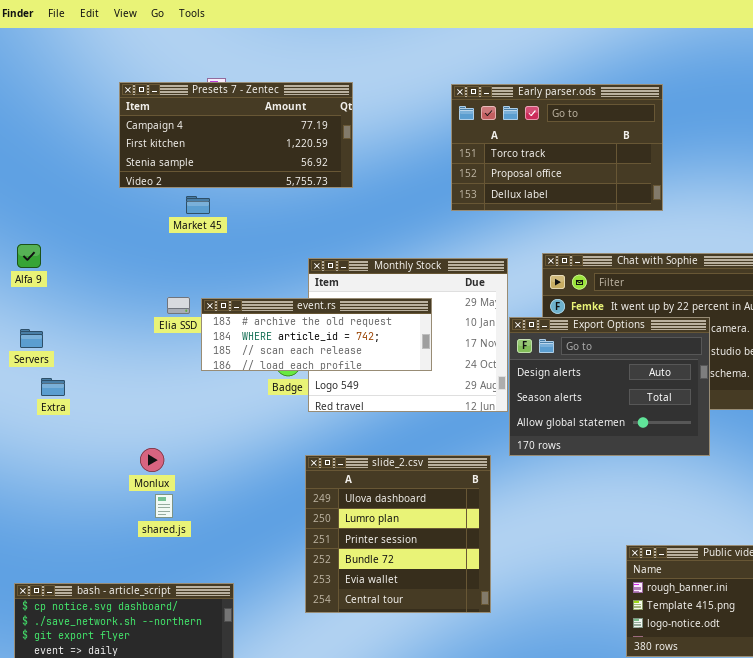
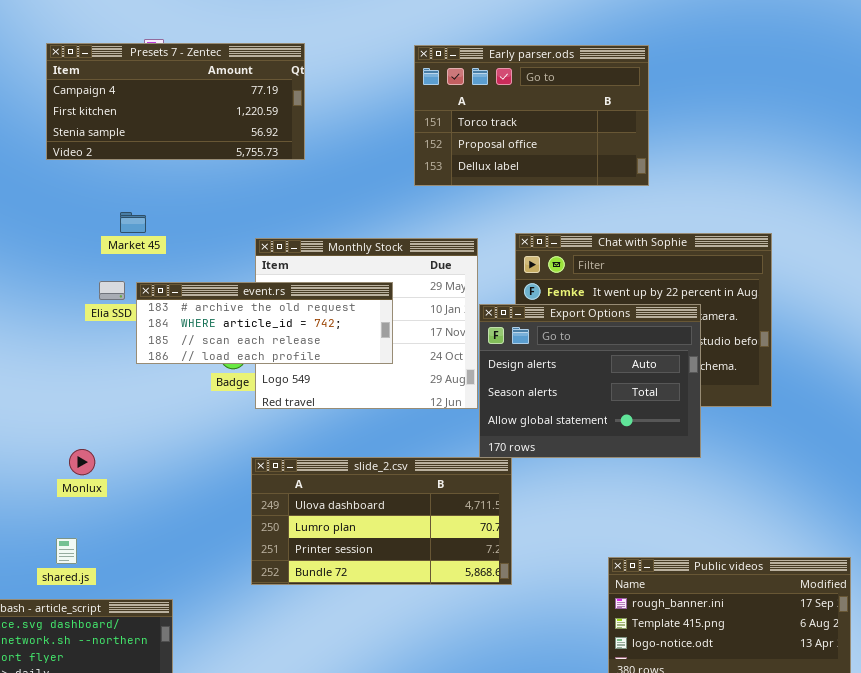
Market 45: [186,196,210,214] -> [120,212,146,233], moved
slide_2.csv: [305,455,491,613] -> [251,457,512,585], resized
shared.js: [155,494,173,518] -> [56,538,77,564], moved

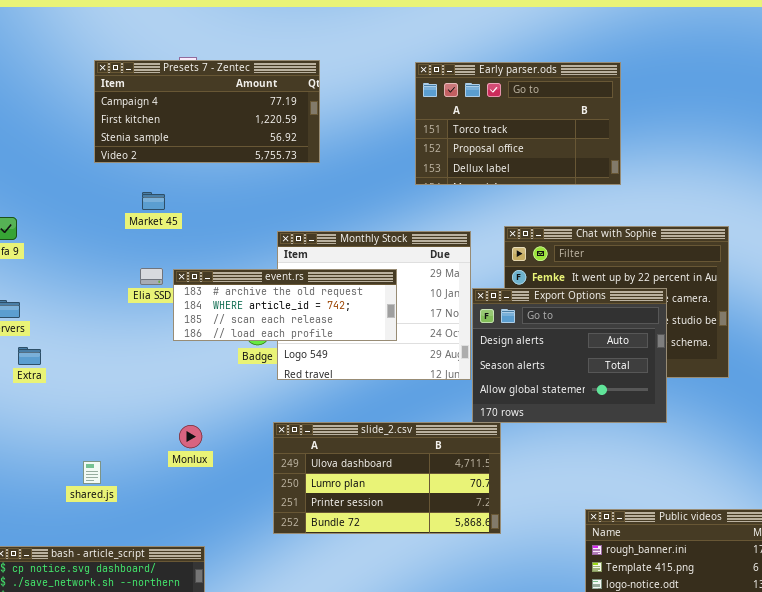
Market 45: [120,212,146,233] -> [142,192,165,210], moved
Monlux: [69,449,95,475] -> [179,425,202,448], moved
shared.js: [56,538,77,564] -> [83,461,101,484], moved

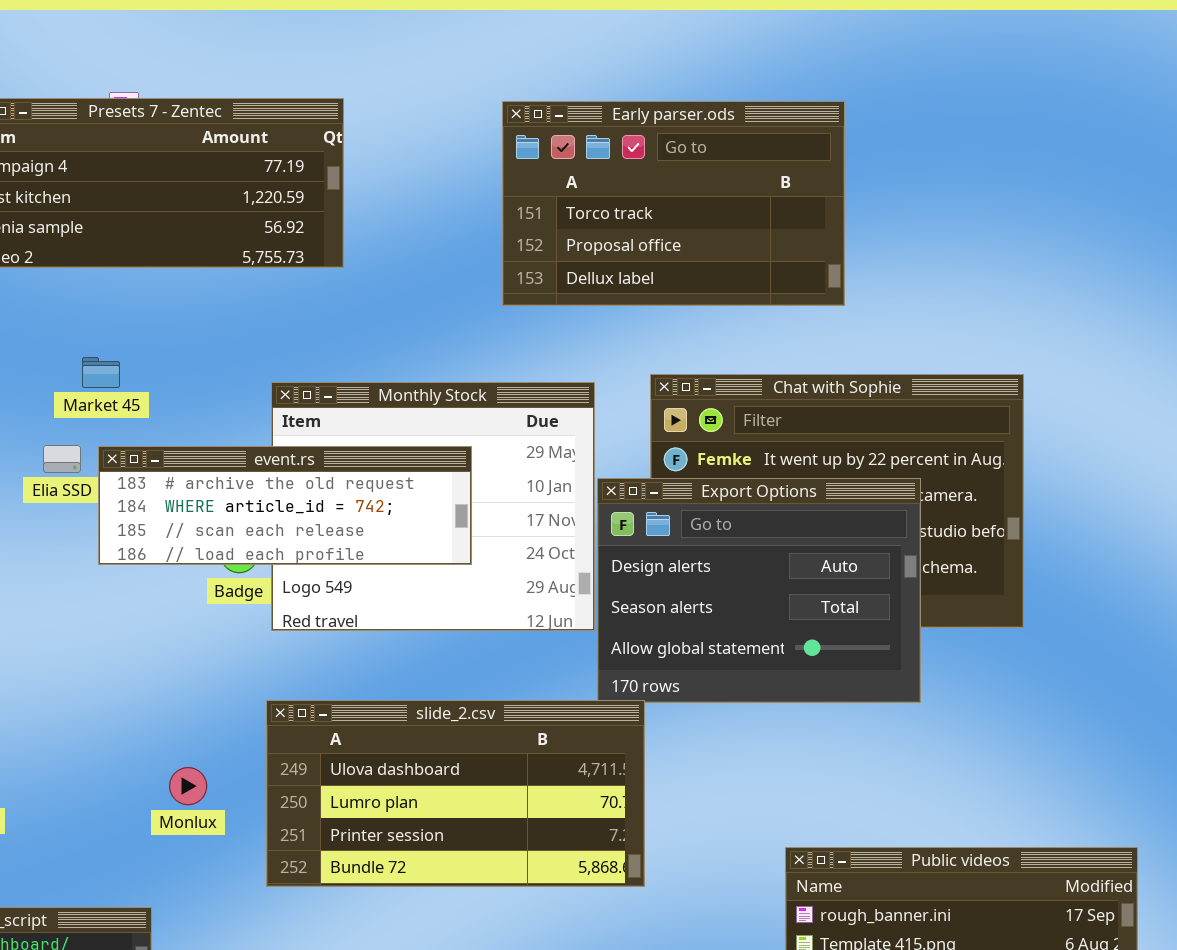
Market 45: [142,192,165,210] -> [82,357,120,388], moved
Monlux: [179,425,202,448] -> [169,767,207,805], moved

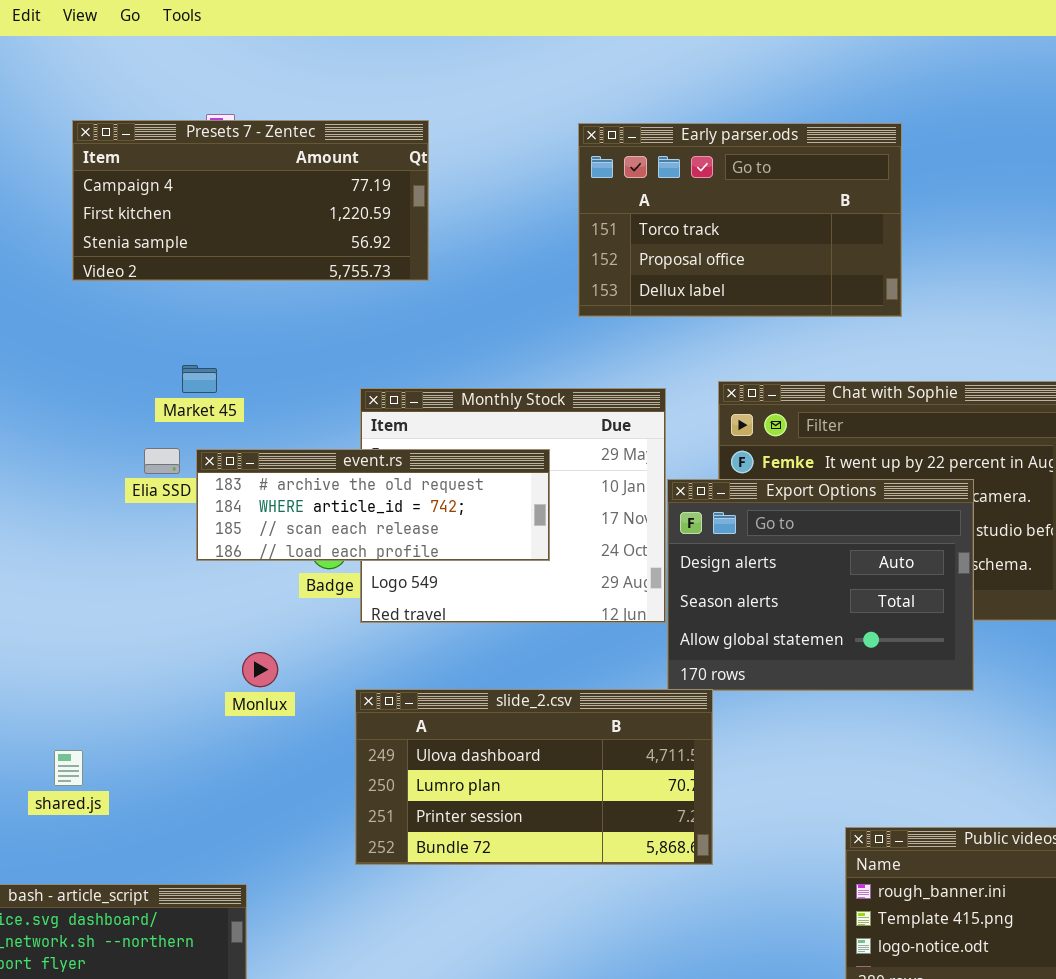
Monlux: [169,767,207,805] -> [242,652,278,687], moved

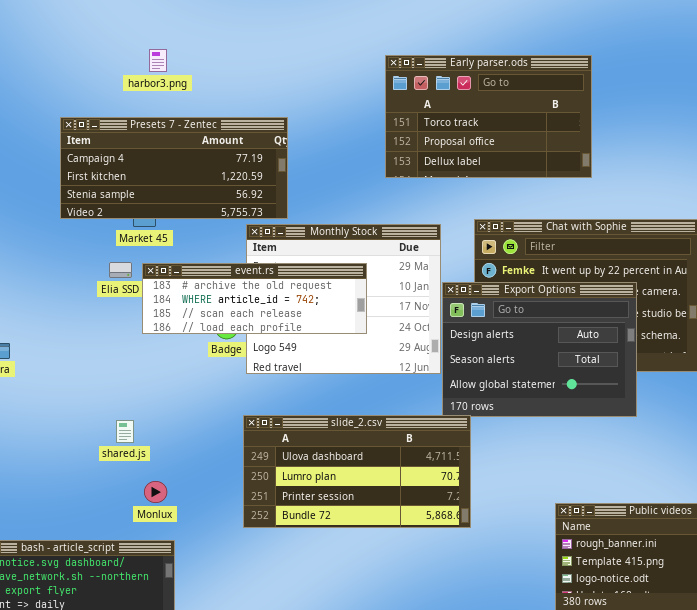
Presets 7 - Zentec: [72,120,429,281] -> [60,117,288,219], moved
Monlux: [242,652,278,687] -> [144,481,167,503], moved
shared.js: [54,750,83,786] -> [116,420,134,443], moved

